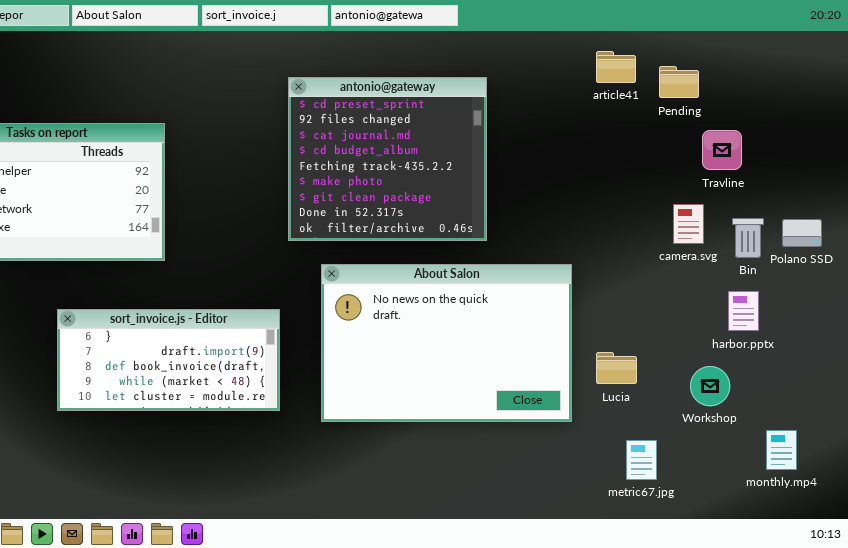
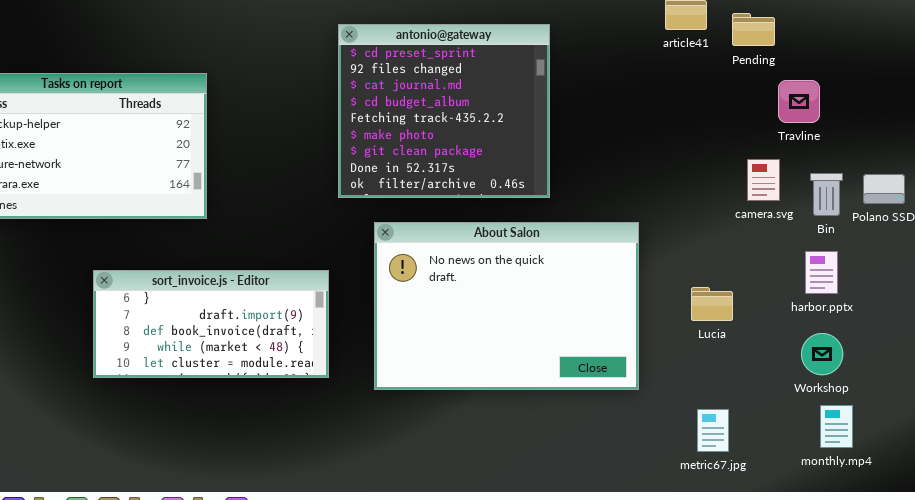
Lucia: [596,352,637,384] -> [691,287,733,321], moved
Workshop: [690,366,730,406] -> [801,333,843,375], moved
monthly.mp4: [766,430,797,470] -> [820,405,853,448], moved

